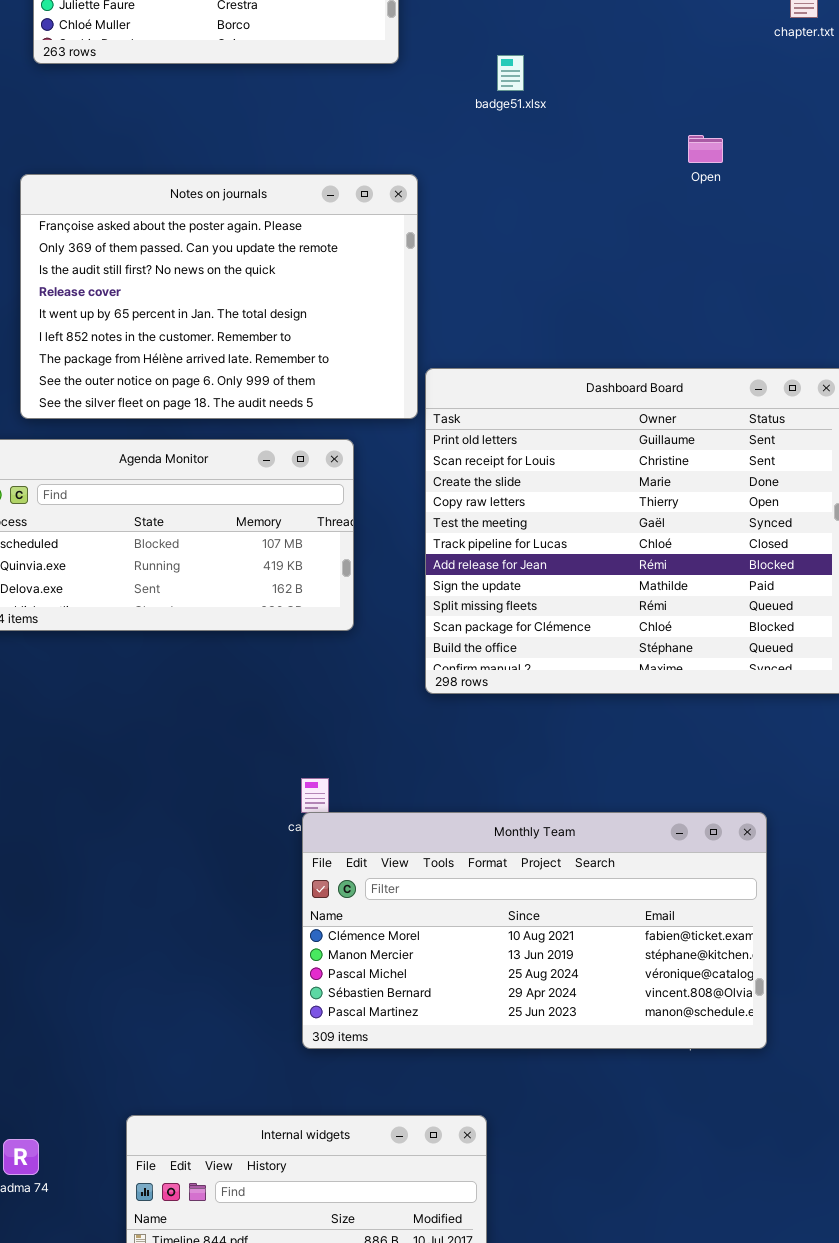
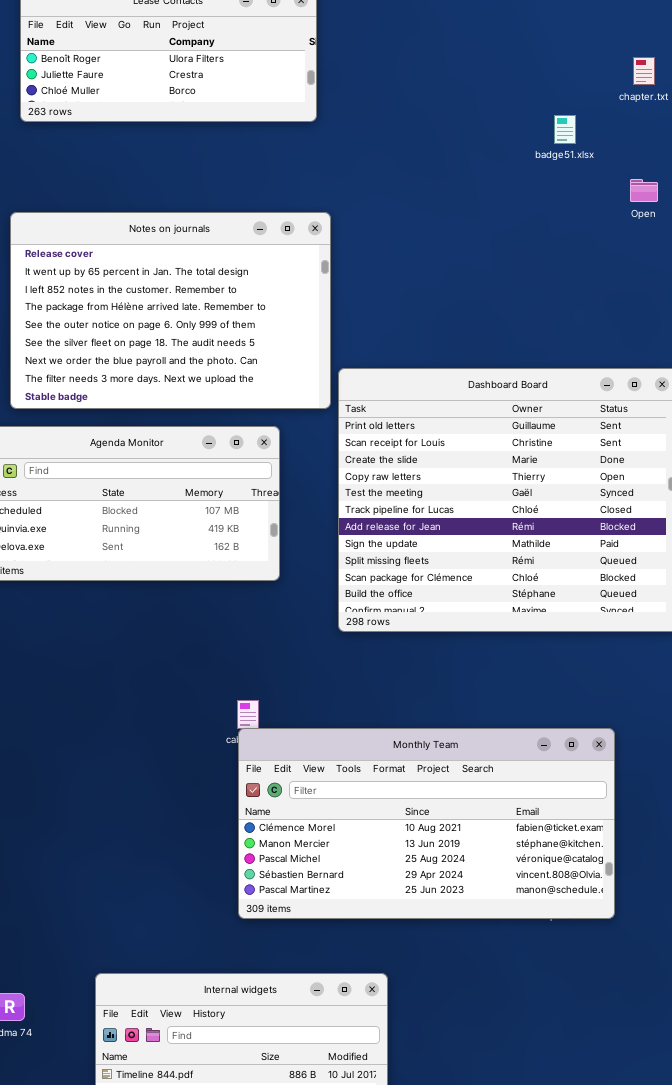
badge51.xlsx: [497,55,524,91] -> [554,115,576,144], moved
Open: [688,135,723,163] -> [630,179,658,202], moved
Notes on journals: [20,174,418,419] -> [10,212,331,409], scrolled down 3 rows

